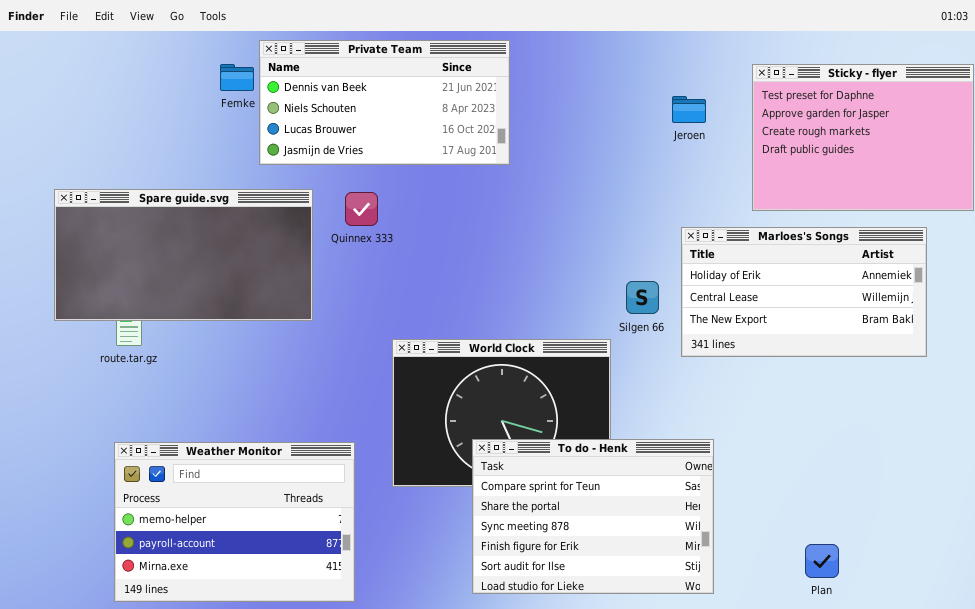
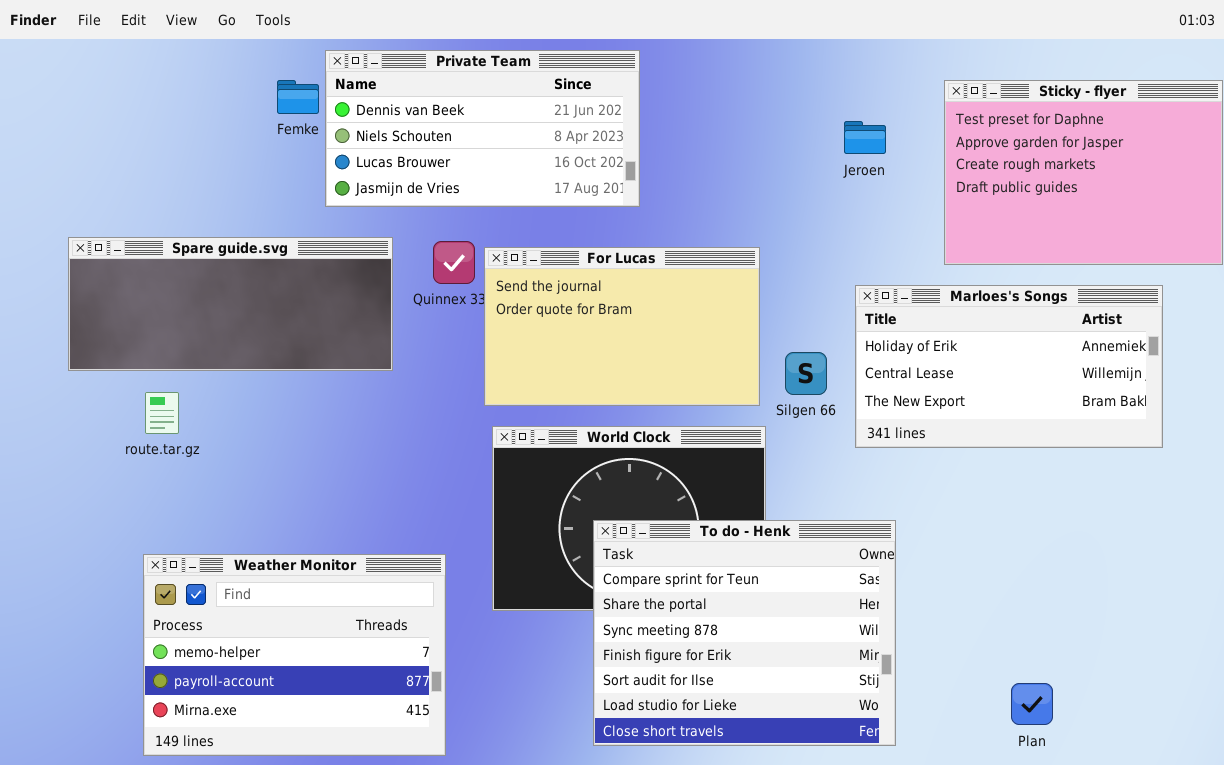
Spare guide.svg: [54,189,313,321] -> [68,237,393,371], resized
For Lucas: none -> [484,247,760,406], opened
To do - Henk: [472,439,714,594] -> [593,520,896,746], resized

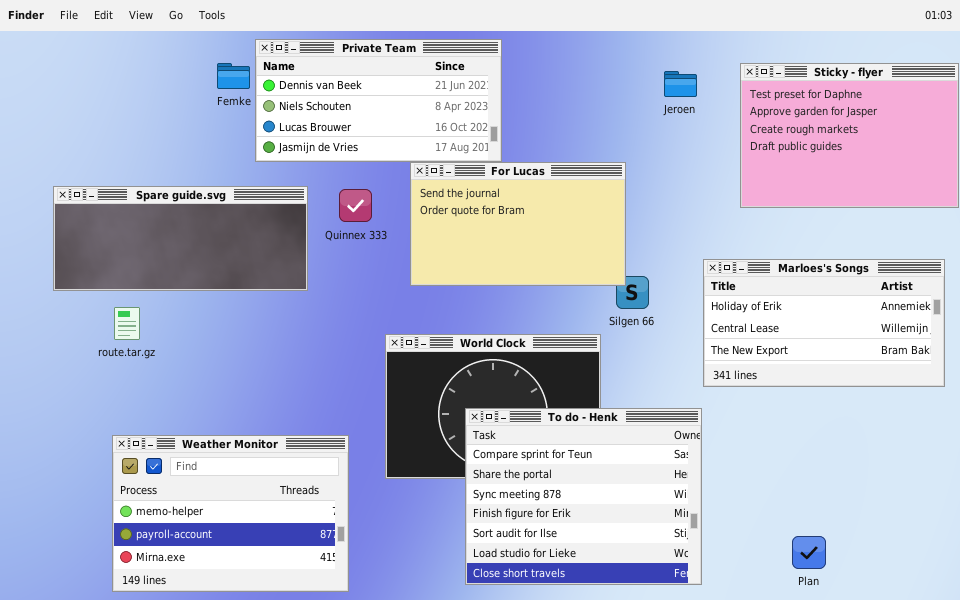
Jeroen: [844,121,886,154] -> [664,71,697,97], moved
For Lucas: [484,247,760,406] -> [410,162,626,286], moved
Marloes's Songs: [855,285,1163,448] -> [703,259,945,387], moved

